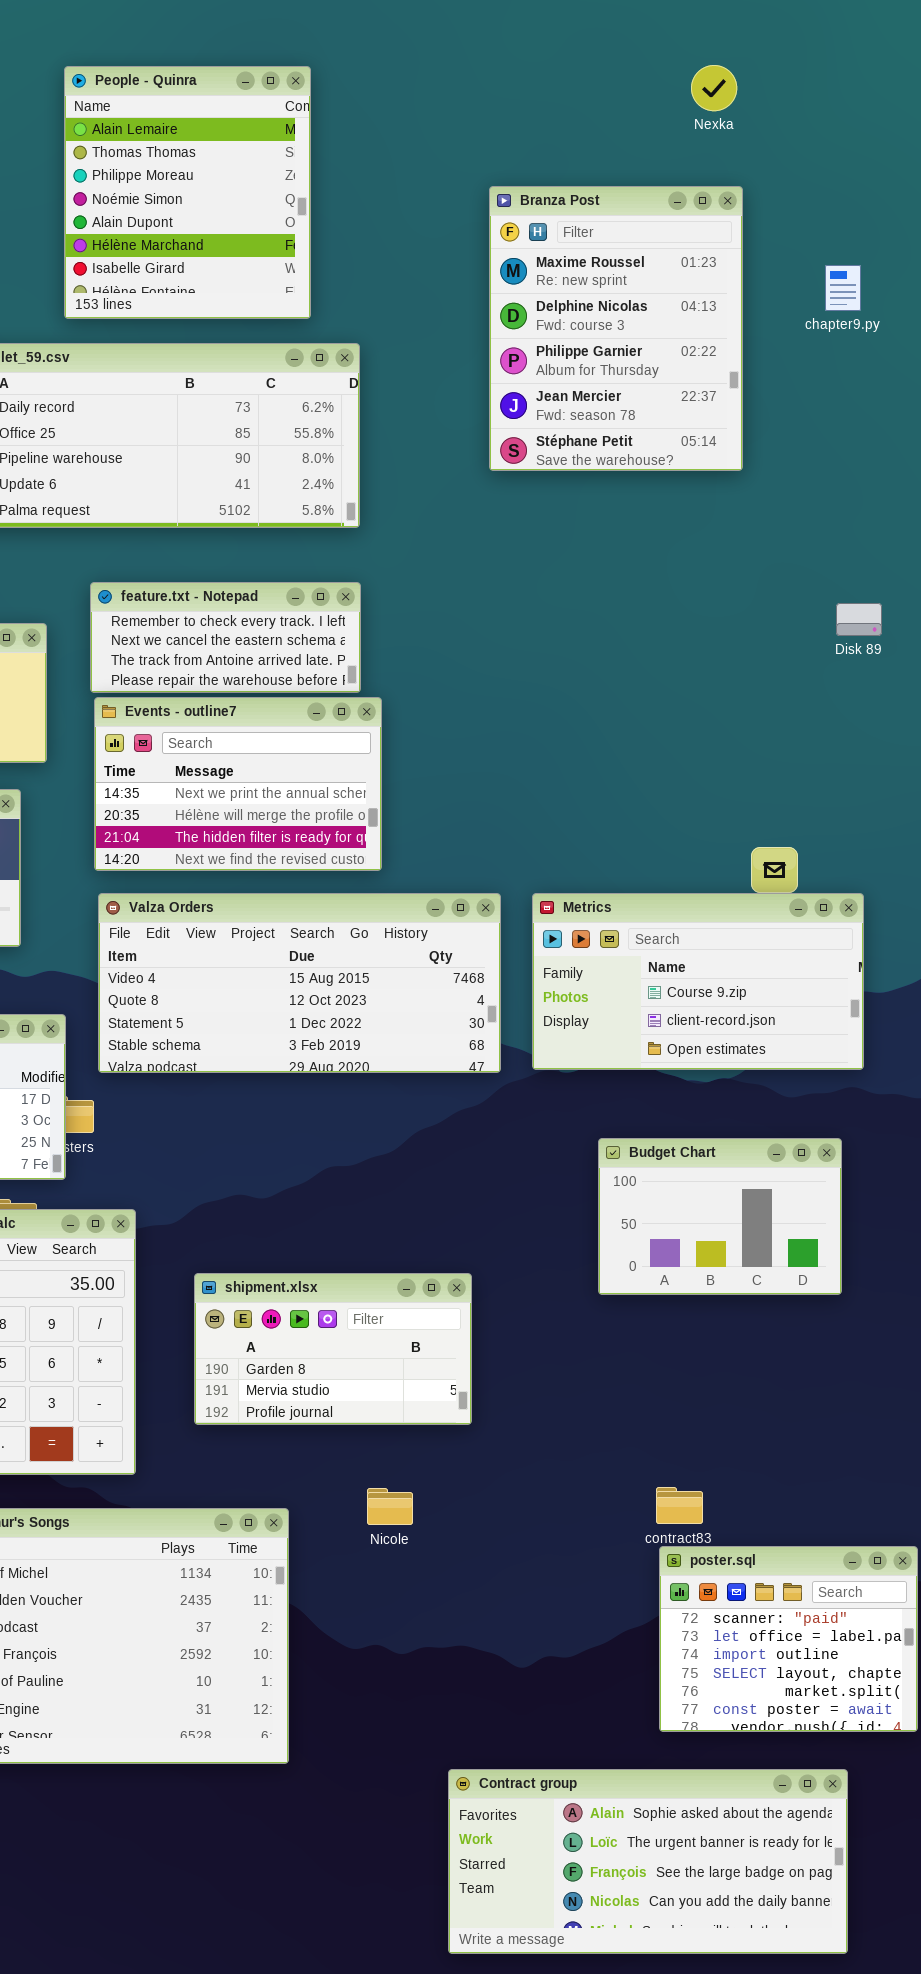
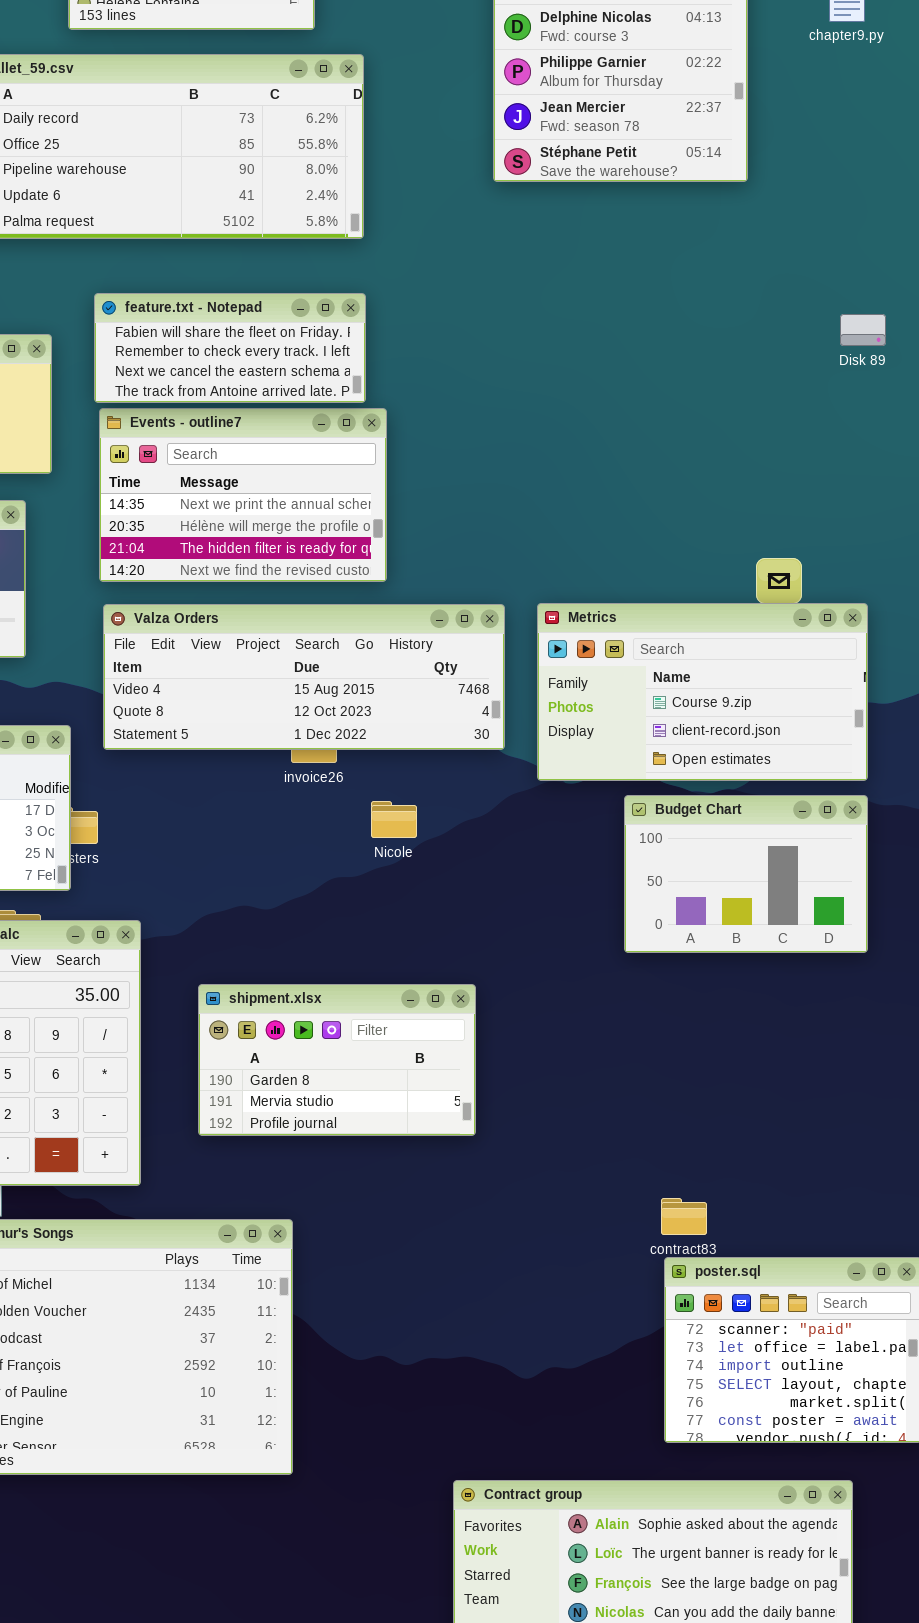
feature.txt - Notepad: [90,582,361,693] -> [94,293,366,403], scrolled up 1 row
Valza Orders: [98,893,501,1073] -> [103,604,505,750], resized
Budget Chart: [598,1138,842,1295] -> [624,795,868,953], moved
Nicole: [367,1488,413,1525] -> [371,801,417,838], moved

